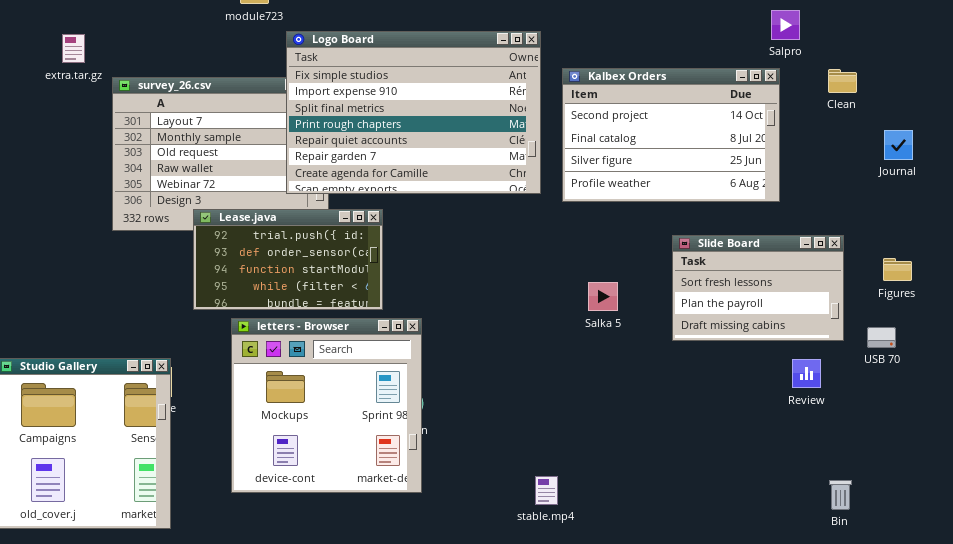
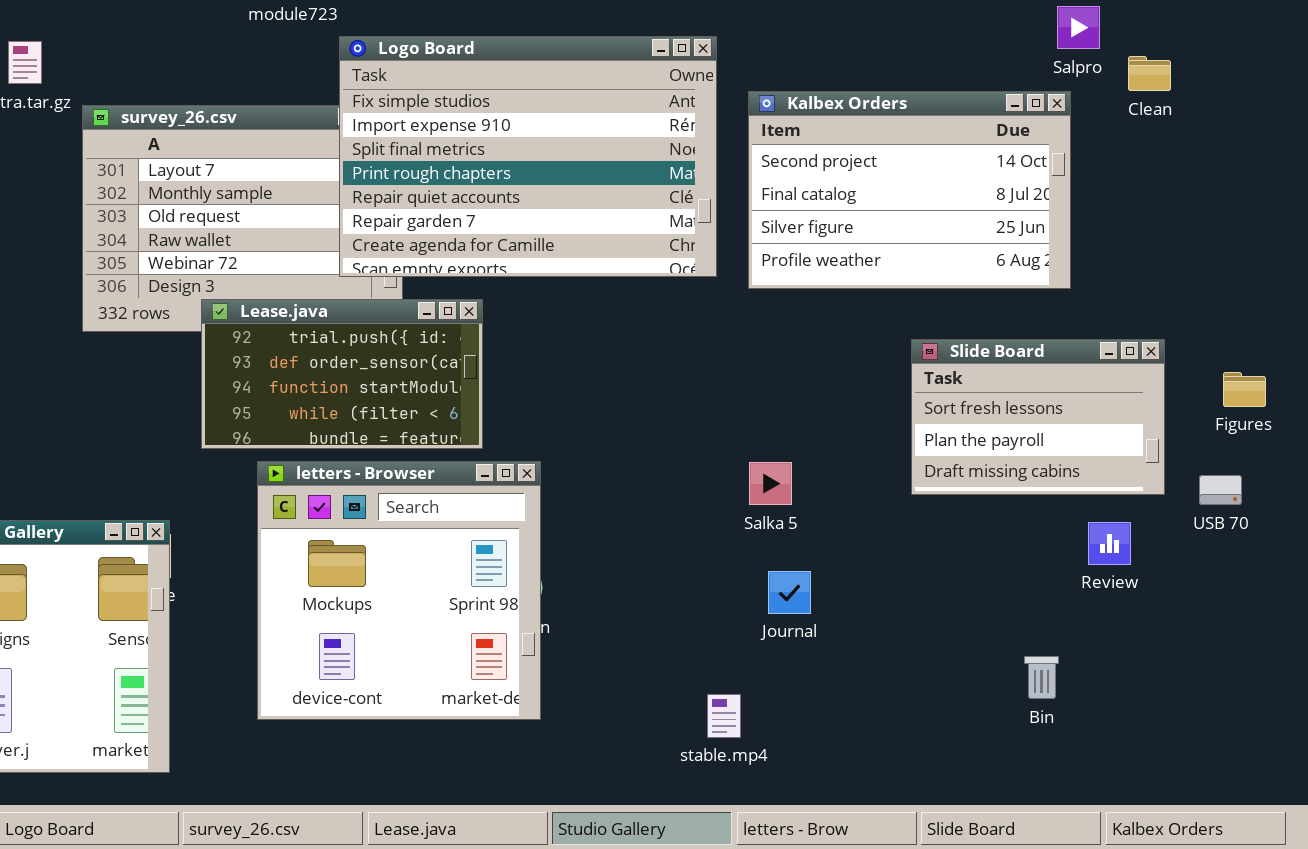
Clean: [828,69,857,93] -> [1128,56,1171,91], moved
Journal: [884,130,913,160] -> [768,571,811,614], moved
Salka 5: [588,282,618,311] -> [749,462,792,505], moved
Bin: [829,480,852,510] -> [1024,656,1059,699], moved

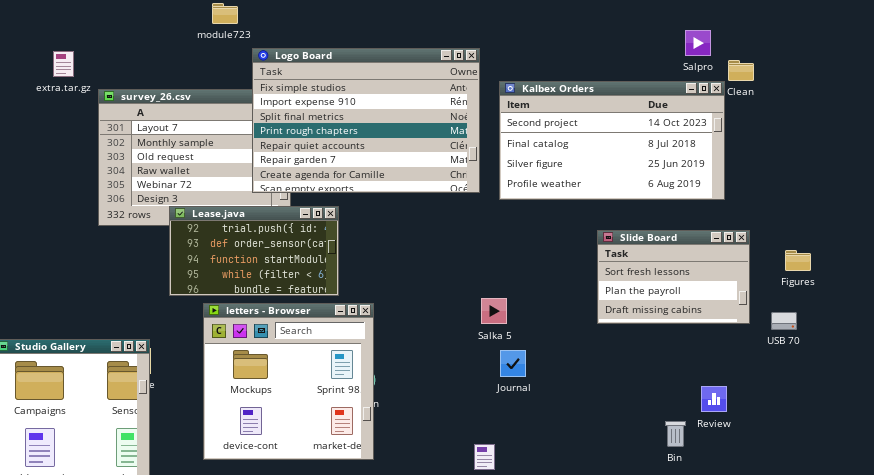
Kalbex Orders: [748,91,1071,289] -> [499,81,725,200], resized
Salka 5: [749,462,792,505] -> [481,298,507,324], moved
Review: [1088,522,1131,565] -> [701,386,727,412], moved
Journal: [768,571,811,614] -> [500,350,526,377], moved

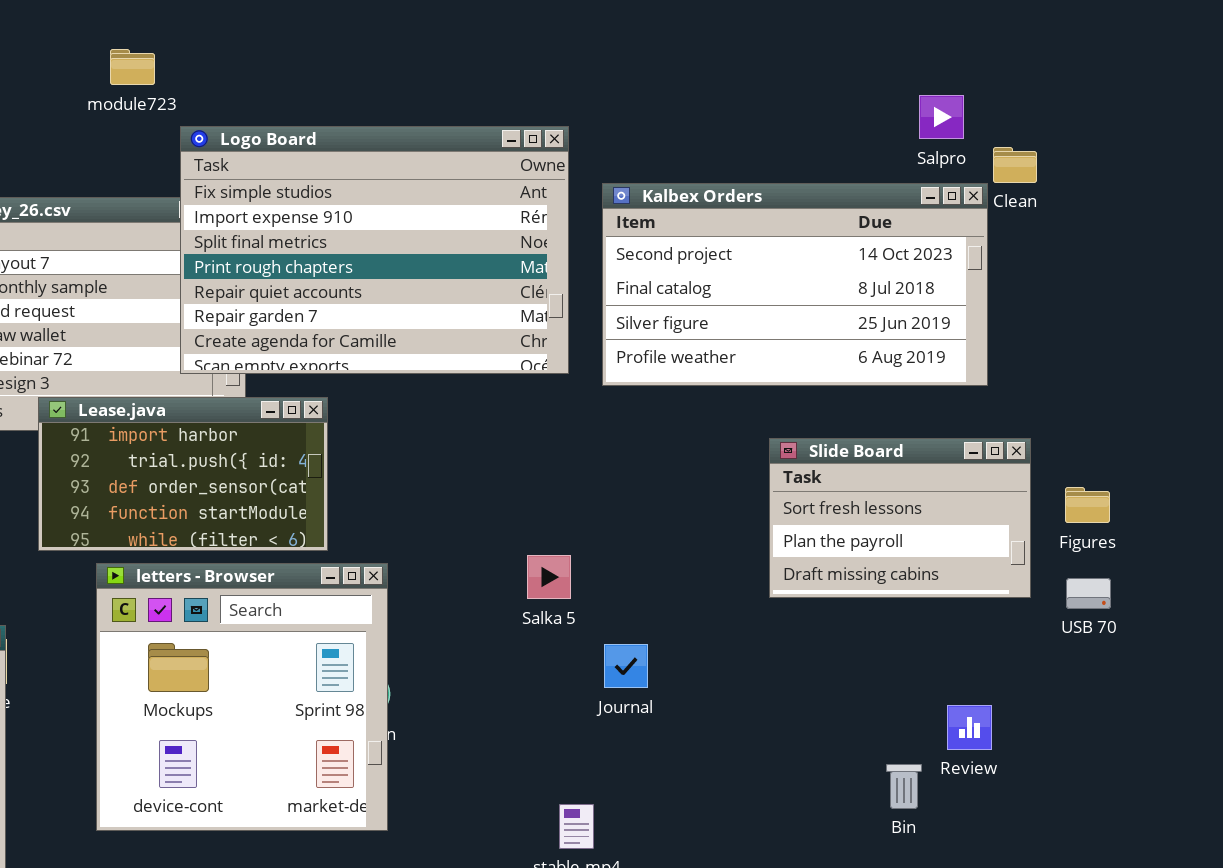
Lease.java: [169,206,339,296] -> [38,397,328,551], scrolled up 1 row
Figures: [785,250,811,271] -> [1065,487,1110,523], moved
Salka 5: [481,298,507,324] -> [527,555,571,599], moved

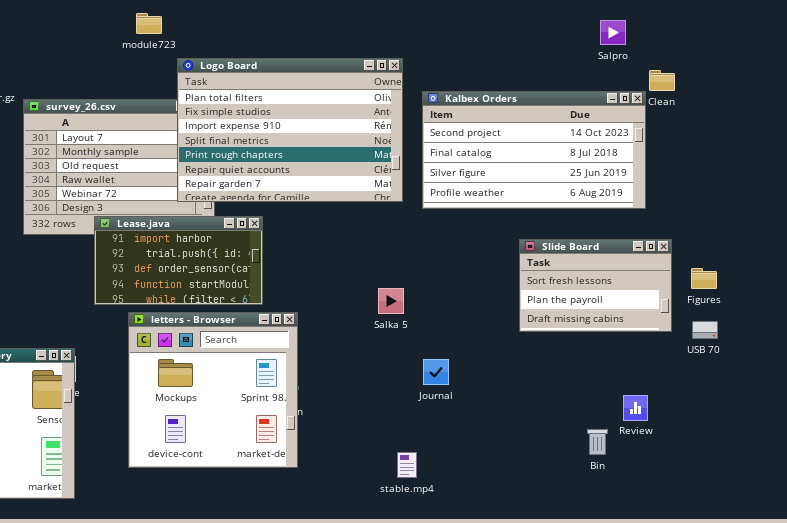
Salpro: [919,95,964,139] -> [600,20,626,45], moved
Logo Board: [180,126,569,374] -> [177,58,403,202], scrolled up 1 row
Salka 5: [527,555,571,599] -> [378,288,404,314], moved

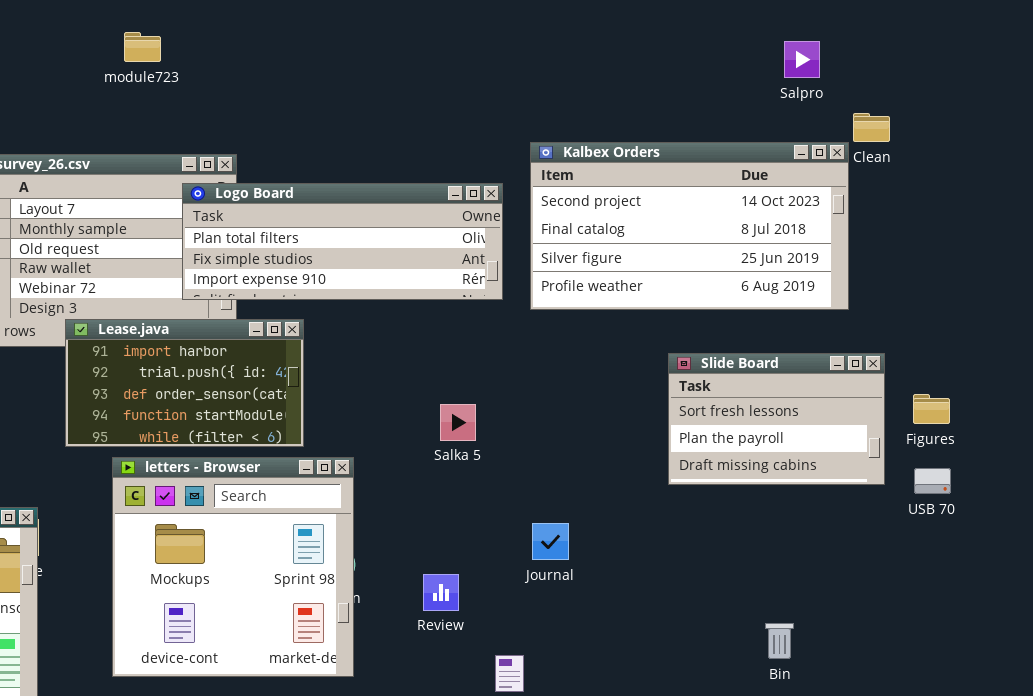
Logo Board: [177,58,403,202] -> [182,183,503,300], resized
Salka 5: [378,288,404,314] -> [440,404,476,441], moved
Review: [623,395,648,421] -> [423,574,459,611], moved

